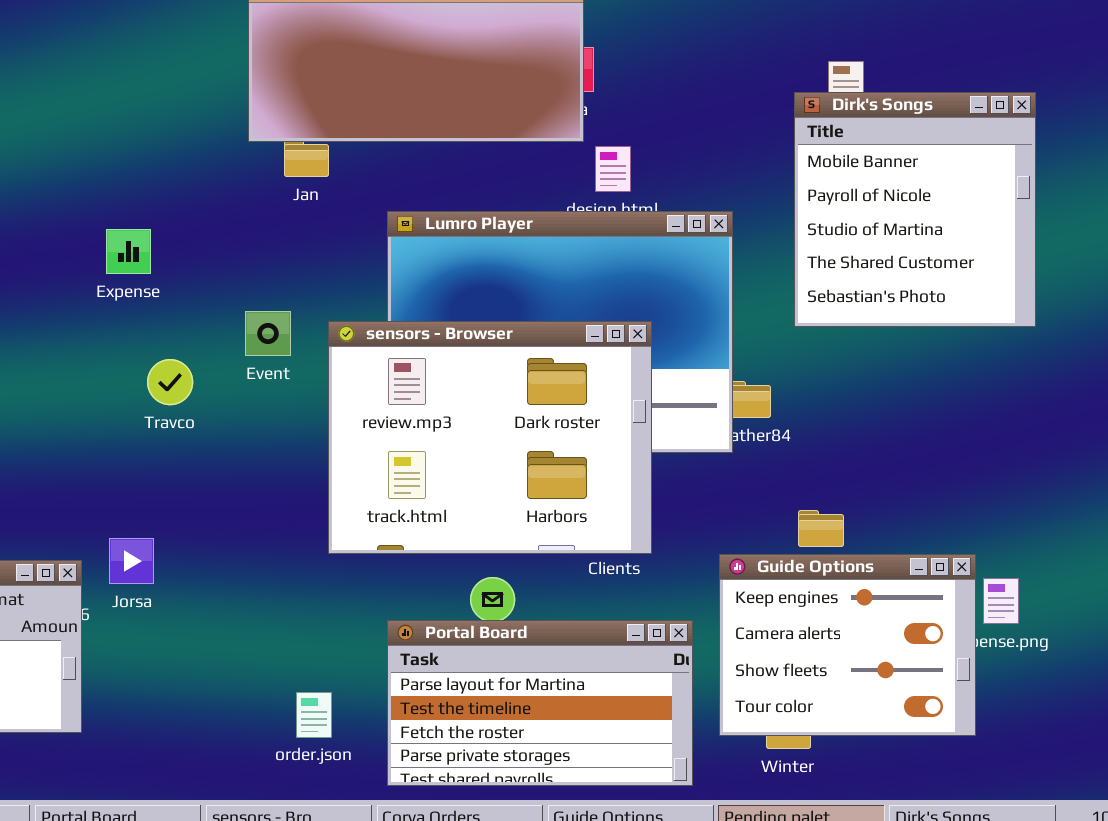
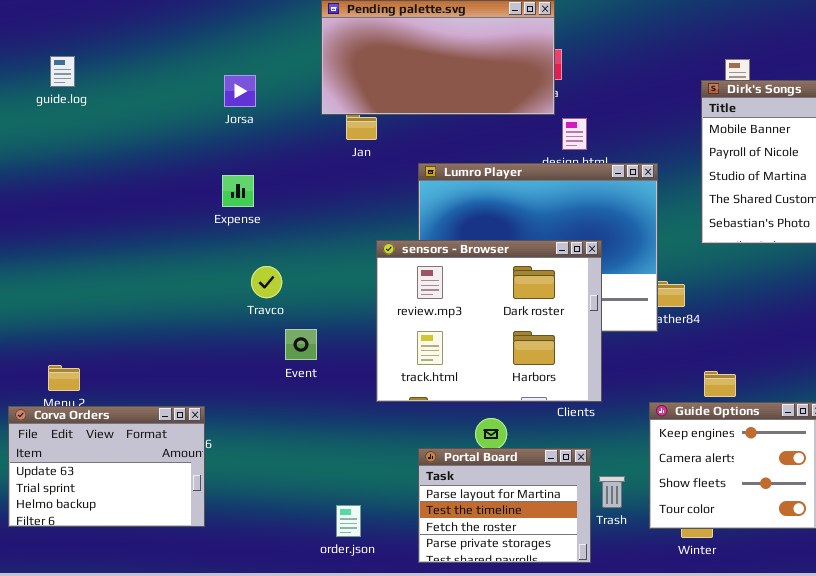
Event: [245,311,291,356] -> [285,329,317,360], moved
Jorsa: [109,538,154,584] -> [224,75,256,107], moved
Portal Board: [387,620,693,786] -> [418,448,591,563], resized
order.json: [296,692,332,738] -> [336,505,361,537], moved

